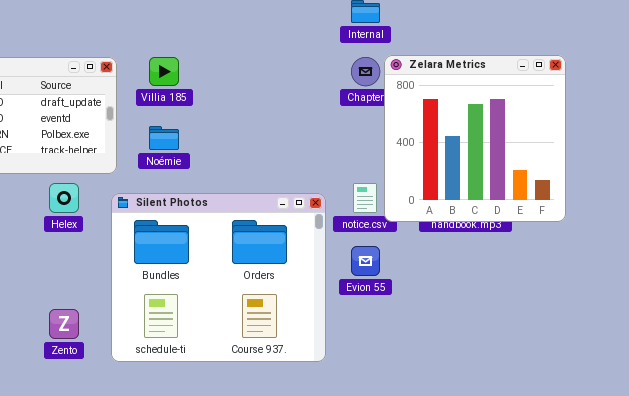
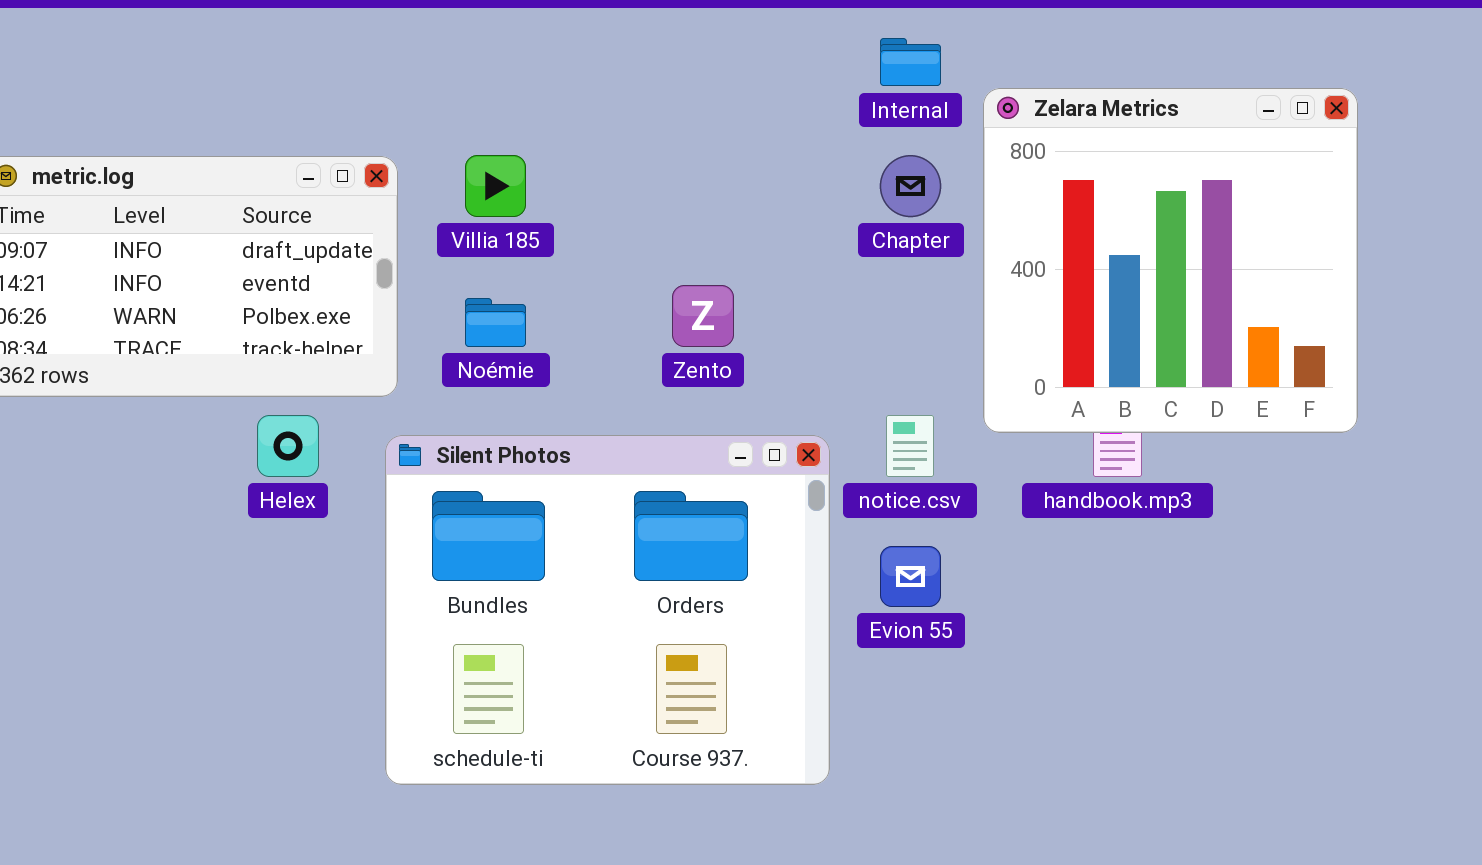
Zelara Metrics: [384,55,566,222] -> [983,88,1358,433], moved
Zento: [49,309,79,339] -> [672,285,734,347], moved

